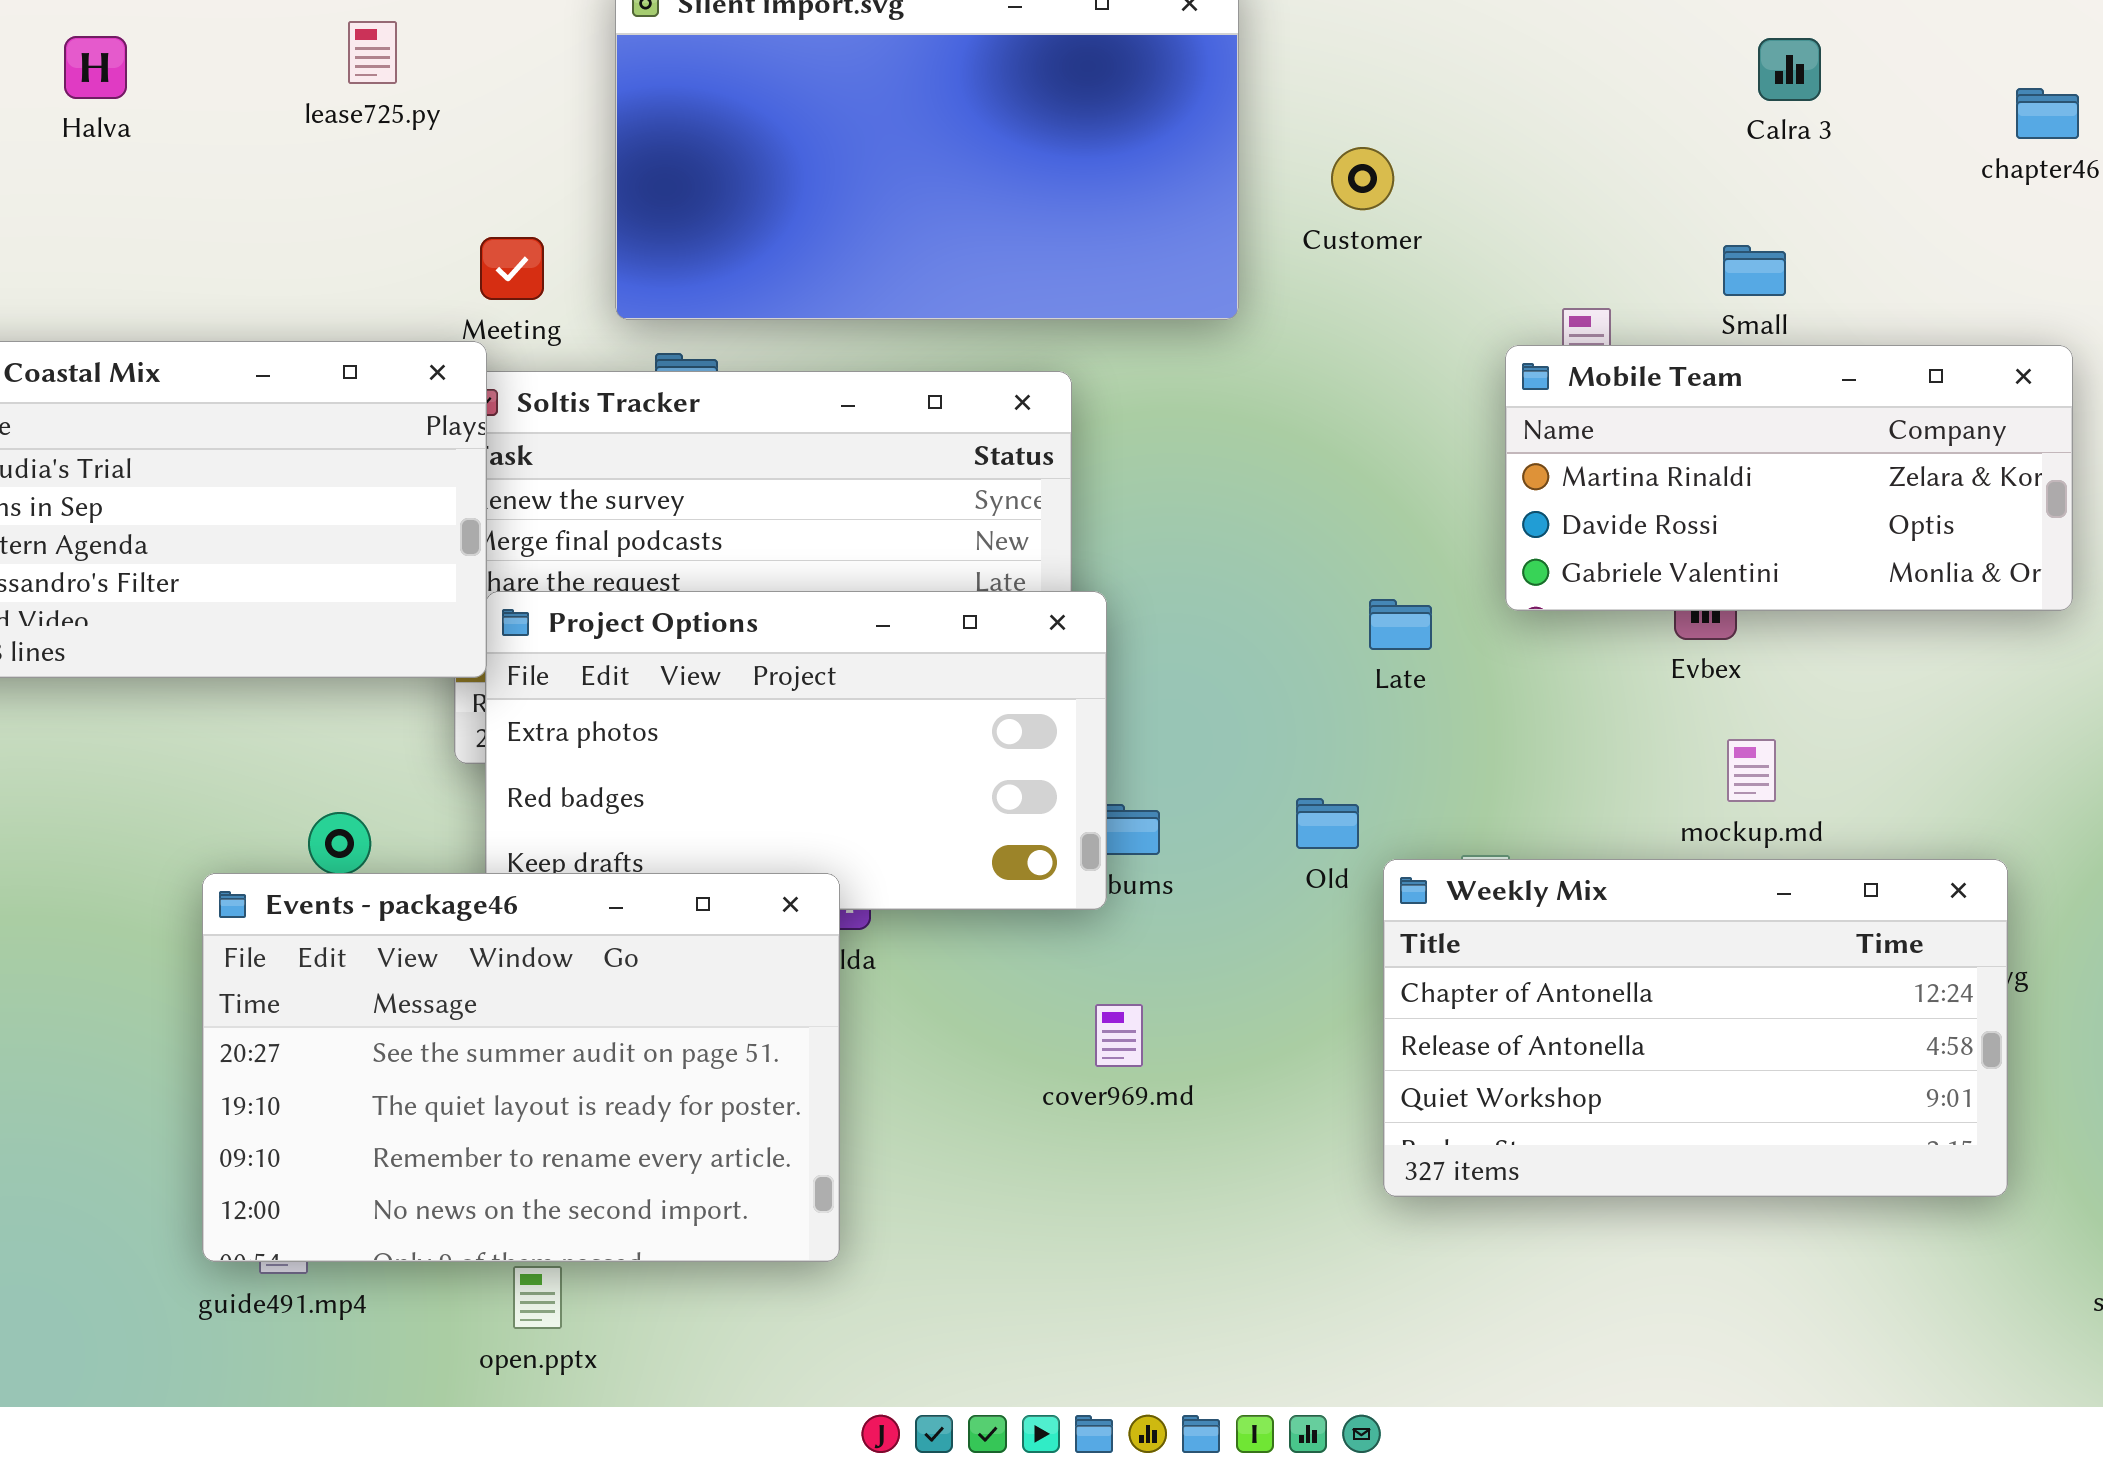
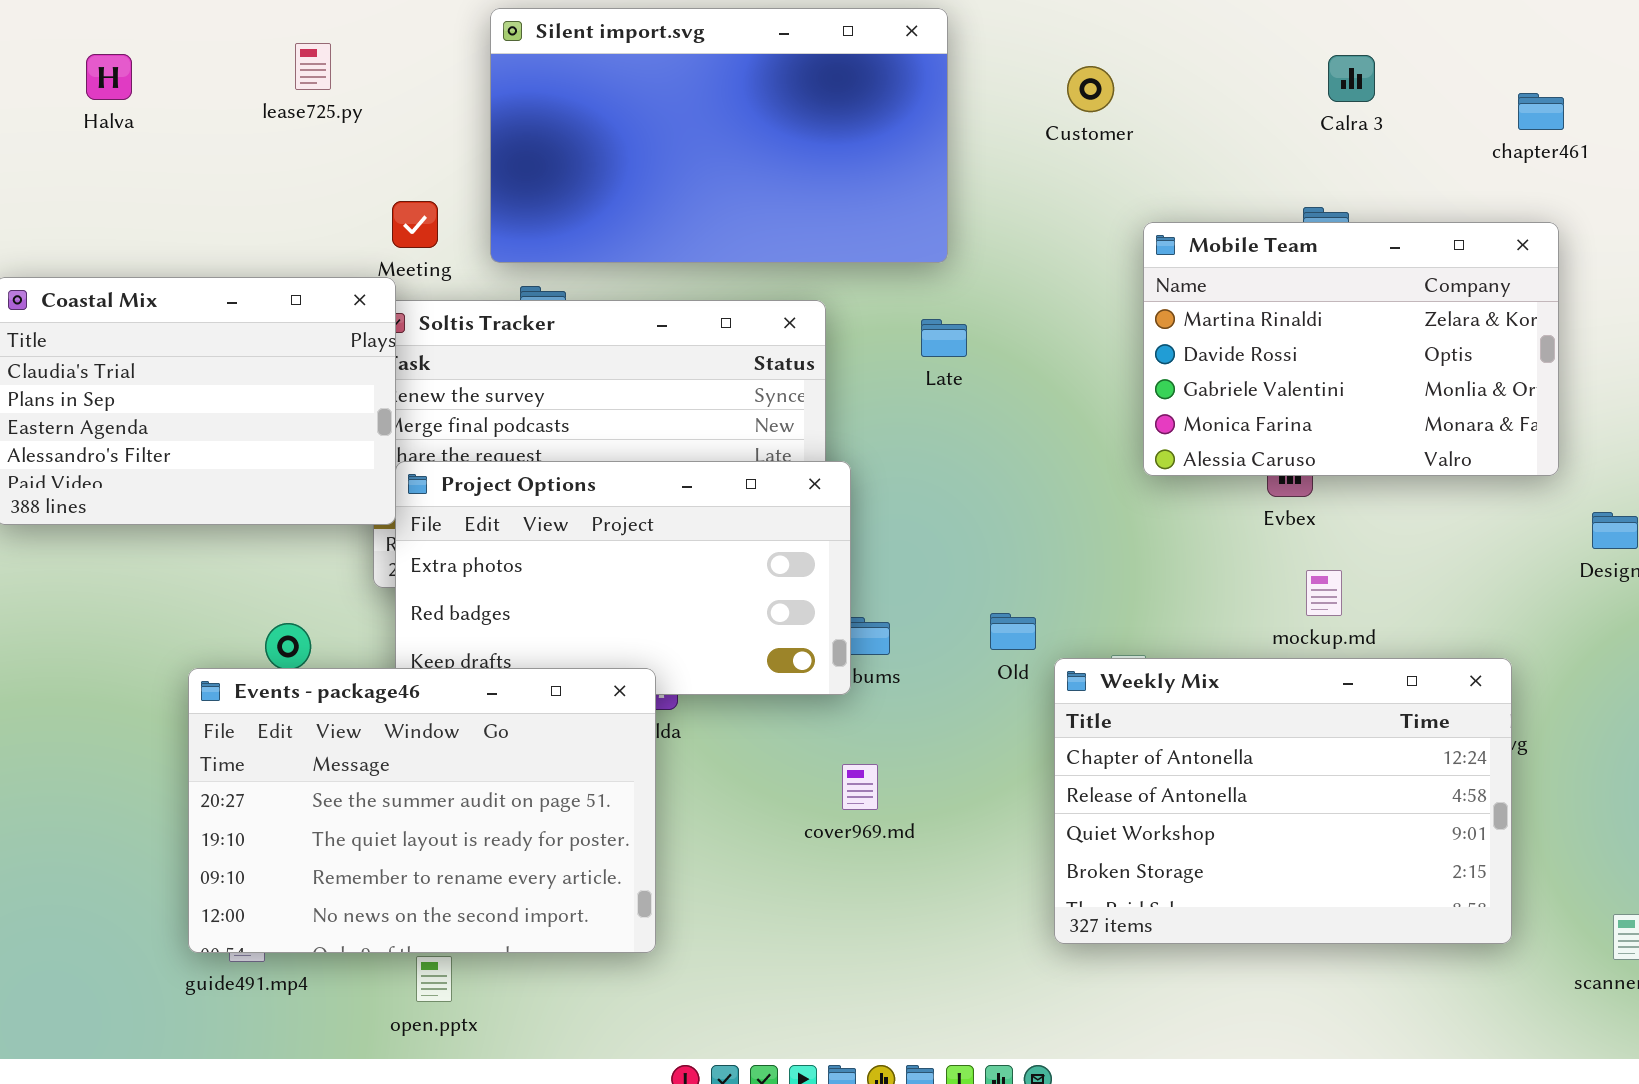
Customer: [1331,147,1394,210] -> [1067,66,1114,112], moved
Mobile Team: [1505,345,2073,611] -> [1143,222,1559,476], resized
Late: [1369,599,1432,650] -> [921,319,967,357], moved
Weekly Mix: [1383,859,2008,1197] -> [1054,658,1512,944], resized

